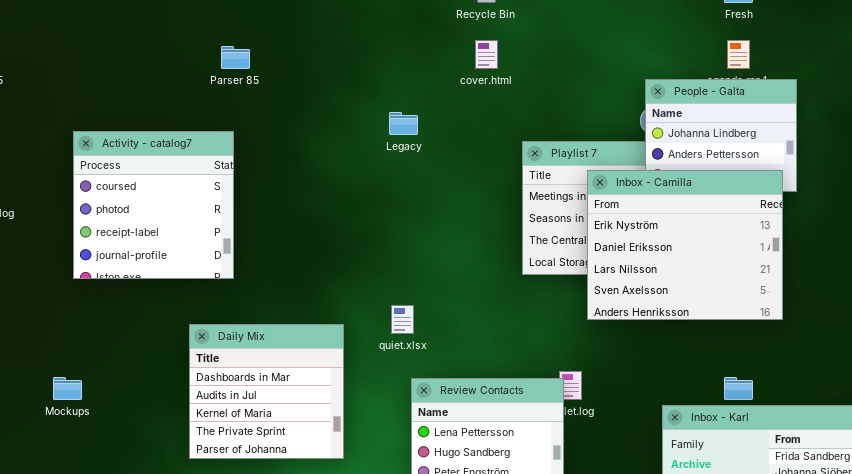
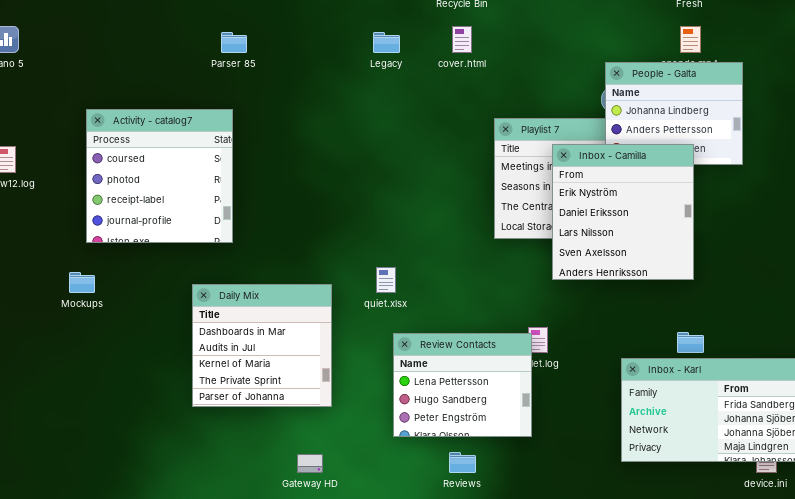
Legacy: [389,112,418,135] -> [373,32,400,53], moved
Inbox - Camilla: [587,170,783,320] -> [552,144,694,280], resized
Mockups: [53,377,82,400] -> [69,272,95,293], moved

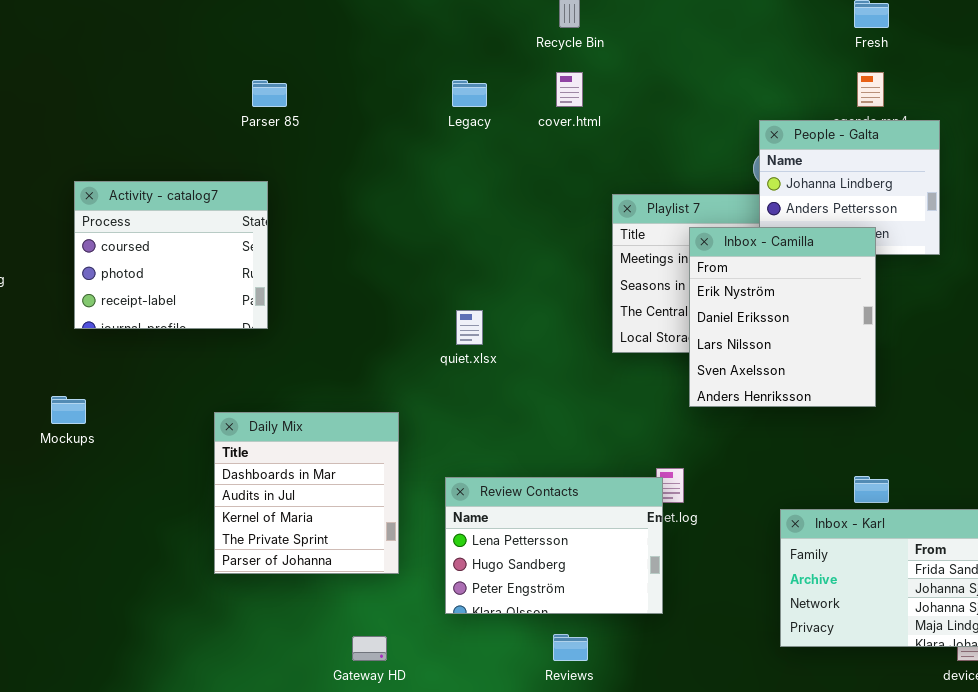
Activity - catalog7: [86,109,233,243] -> [74,181,268,329], resized
quiet.xlsx: [376,267,396,293] -> [456,310,483,345], moved
Review Contacts: [393,333,532,437] -> [445,477,663,614], resized

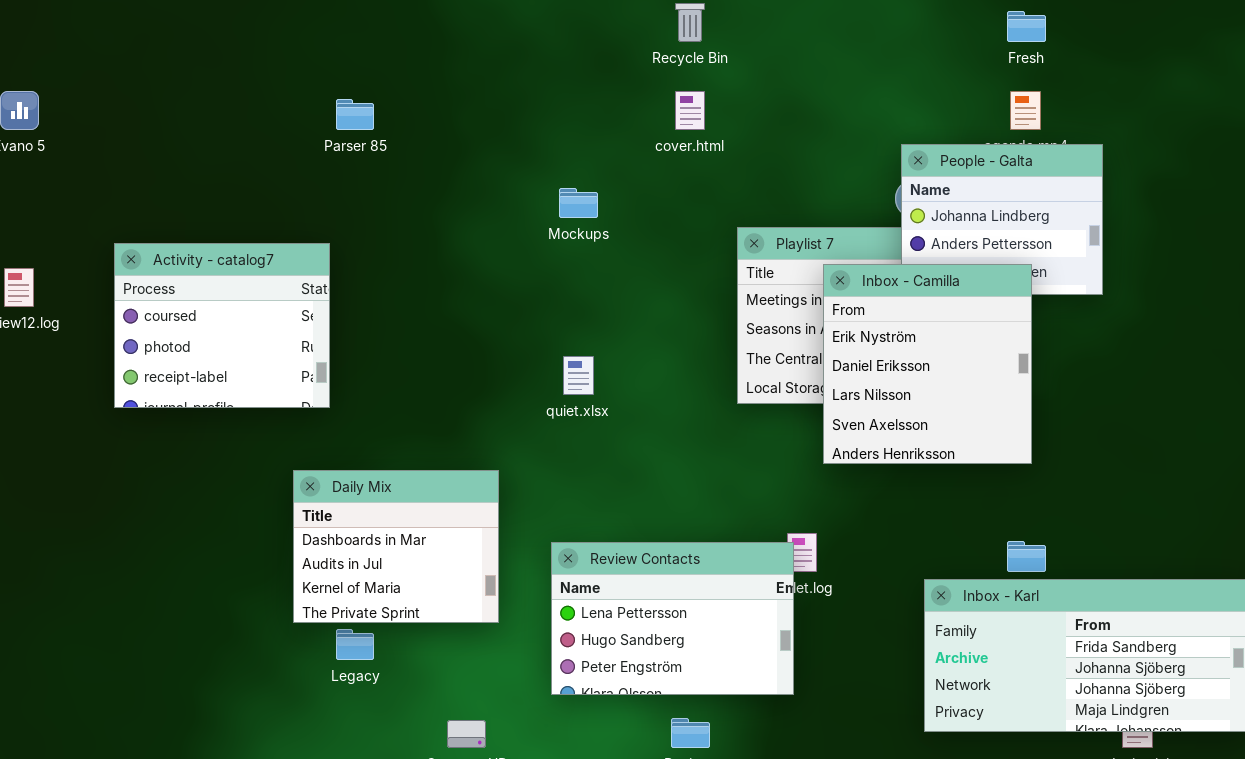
Legacy: [452,80,487,107] -> [336,629,374,660], moved
Activity - catalog7: [74,181,268,329] -> [114,243,330,408], moved
Mockups: [51,396,86,424] -> [559,188,598,218], moved
Daily Mix: [214,412,399,574] -> [293,470,499,623], resized

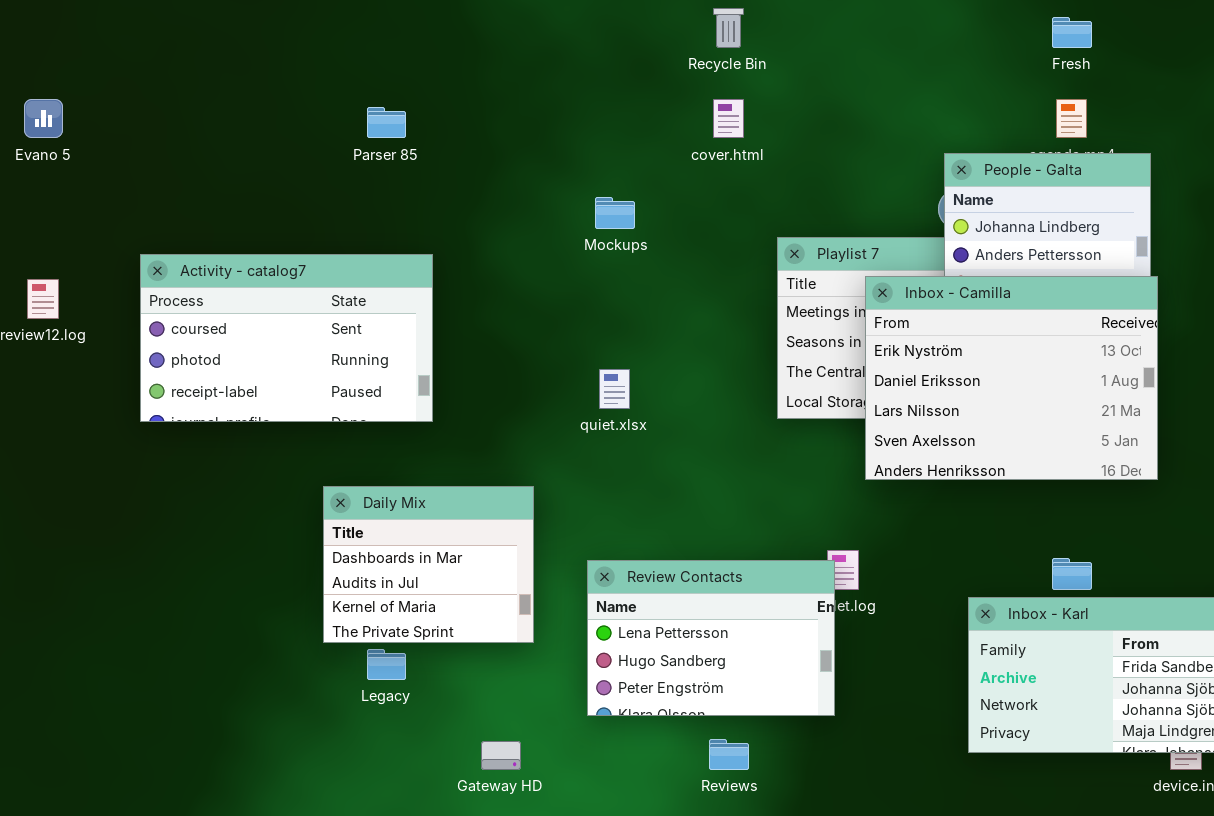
Activity - catalog7: [114,243,330,408] -> [140,254,433,422], resized
Inbox - Camilla: [823,264,1032,464] -> [865,276,1158,480], resized

